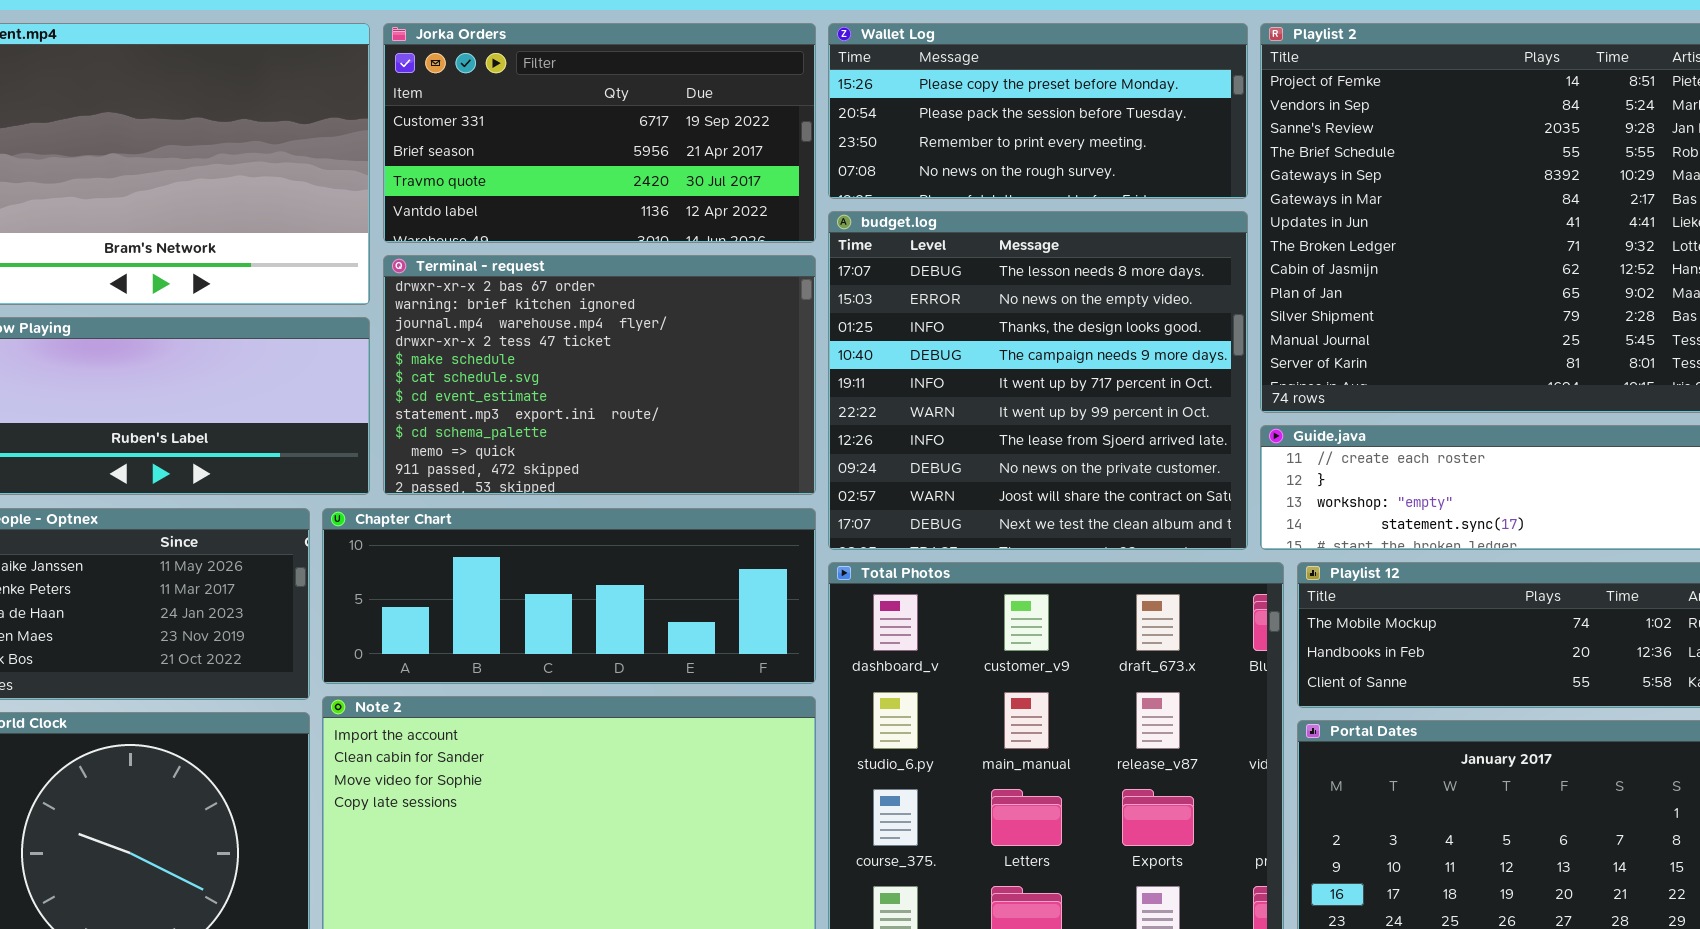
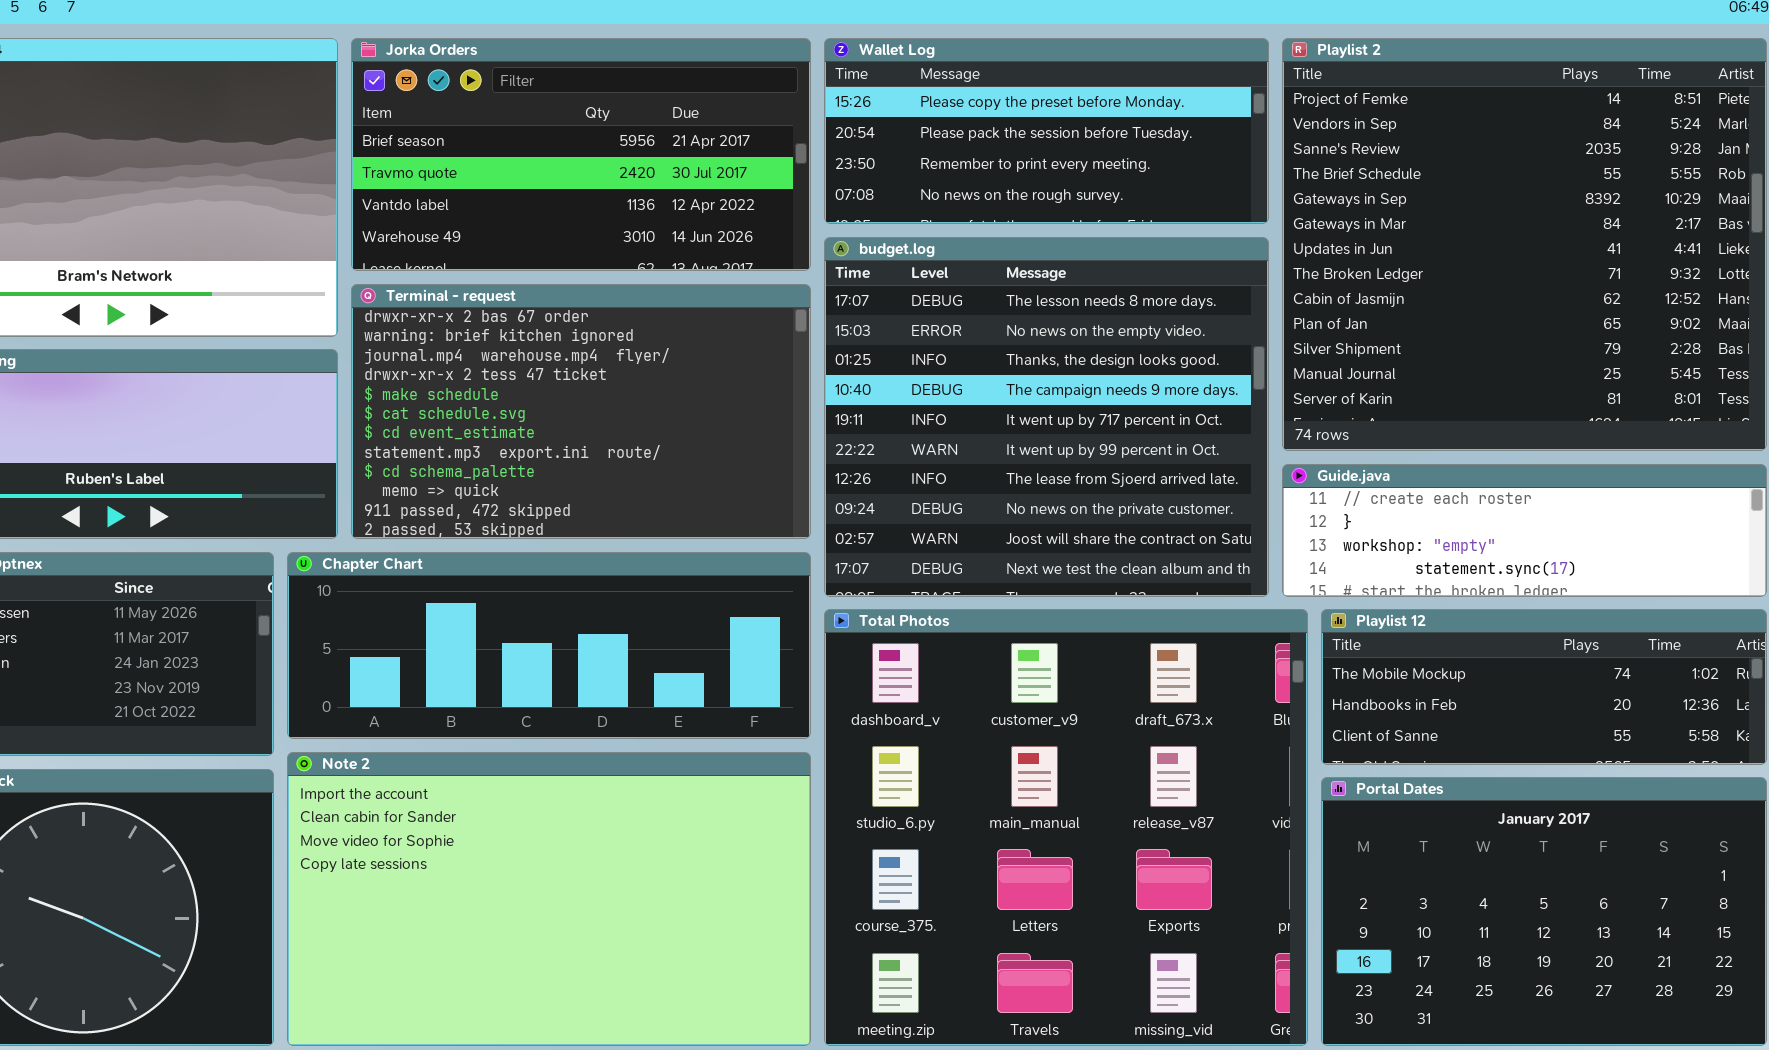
Jorka Orders: [383,23,816,243] -> [351,38,811,271], scrolled down 1 row

